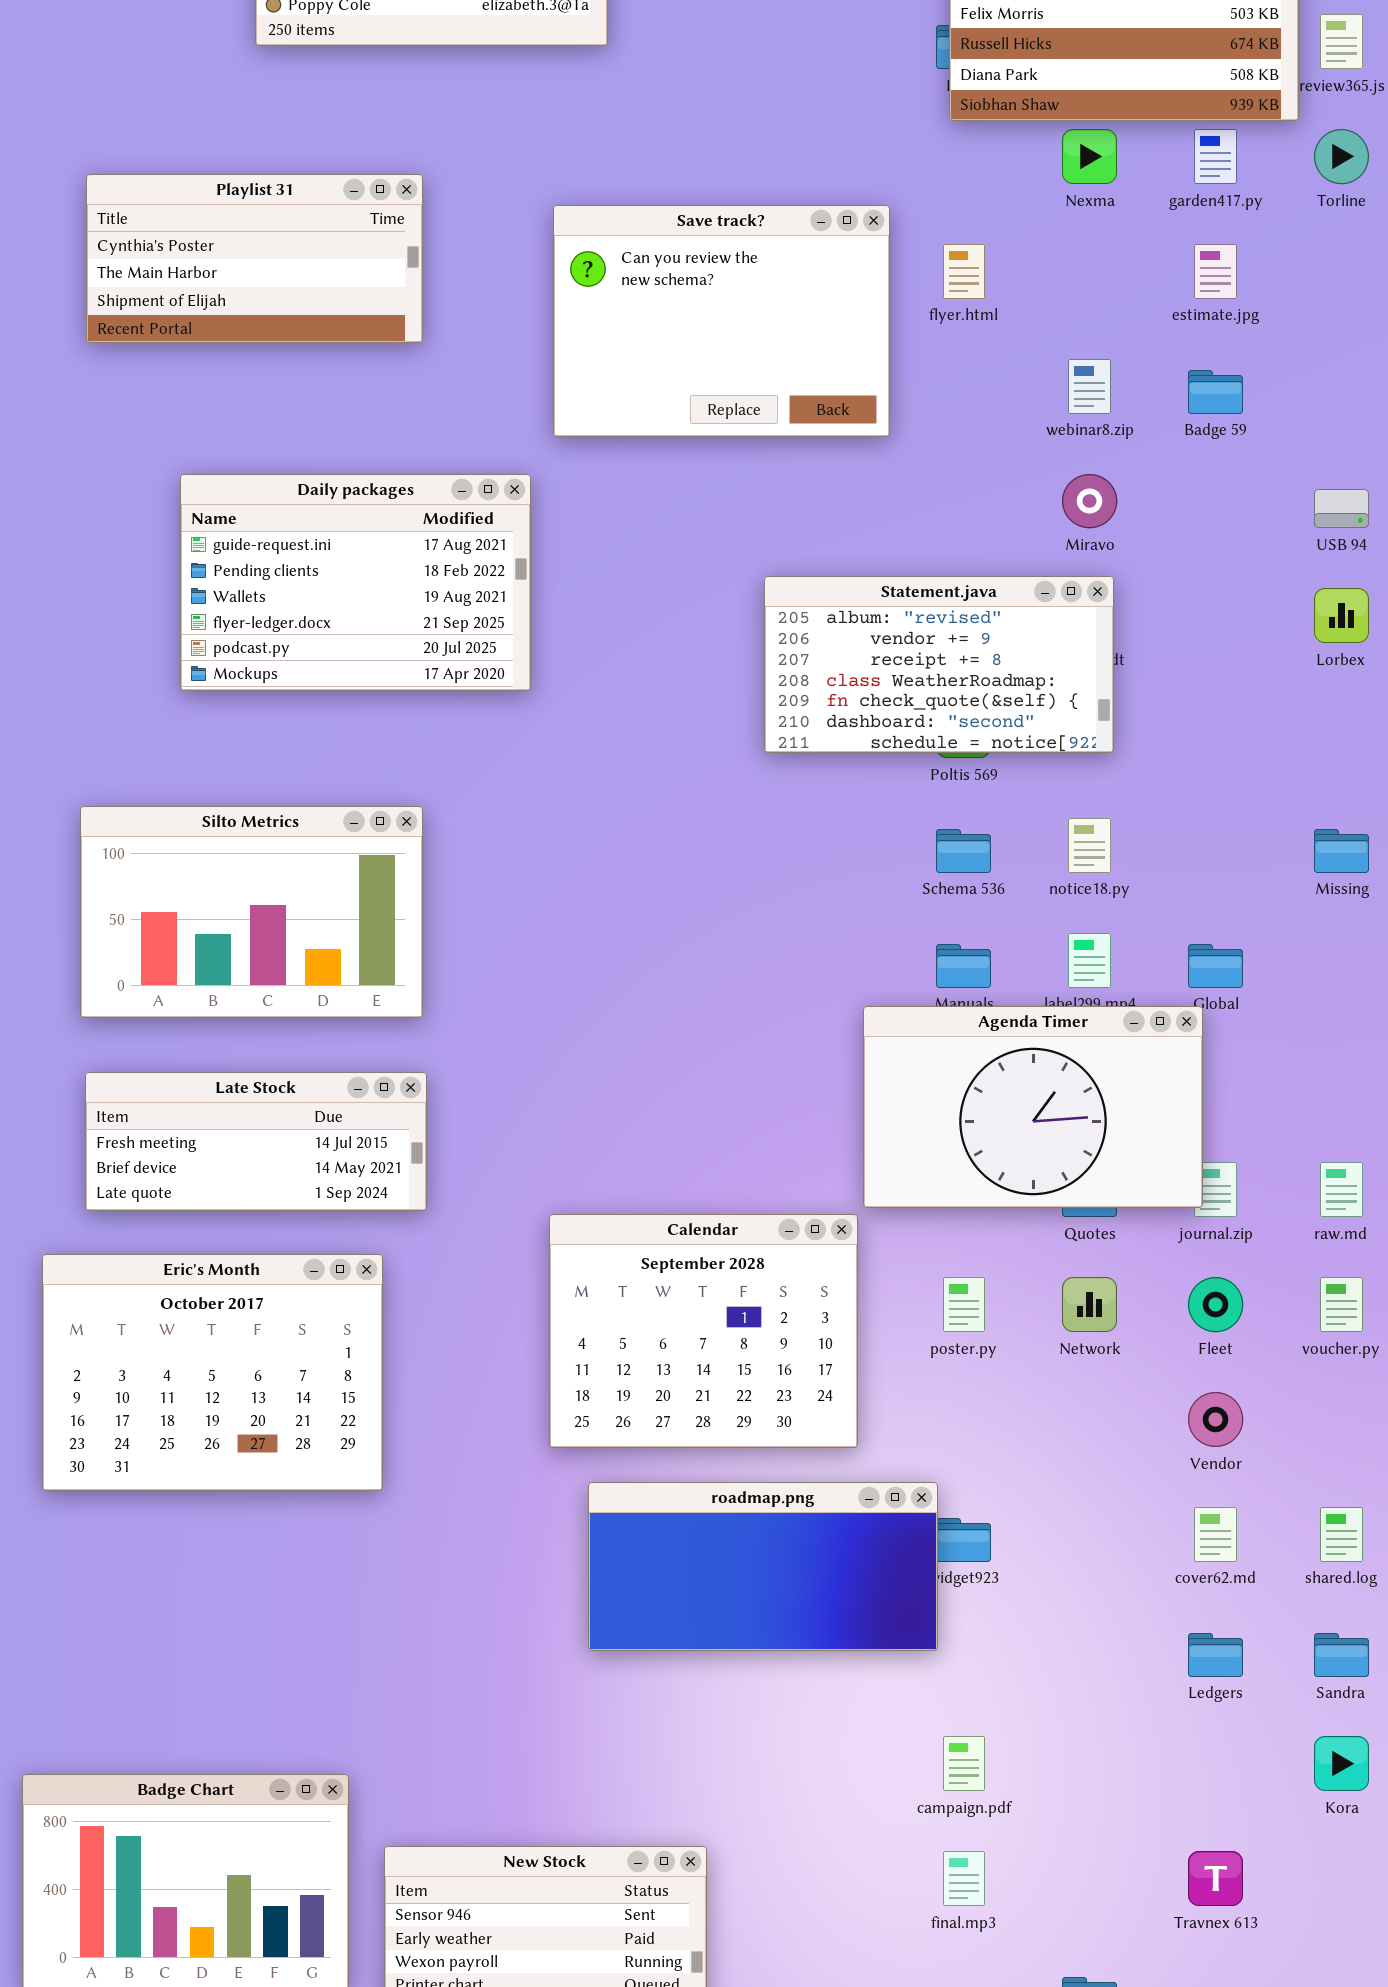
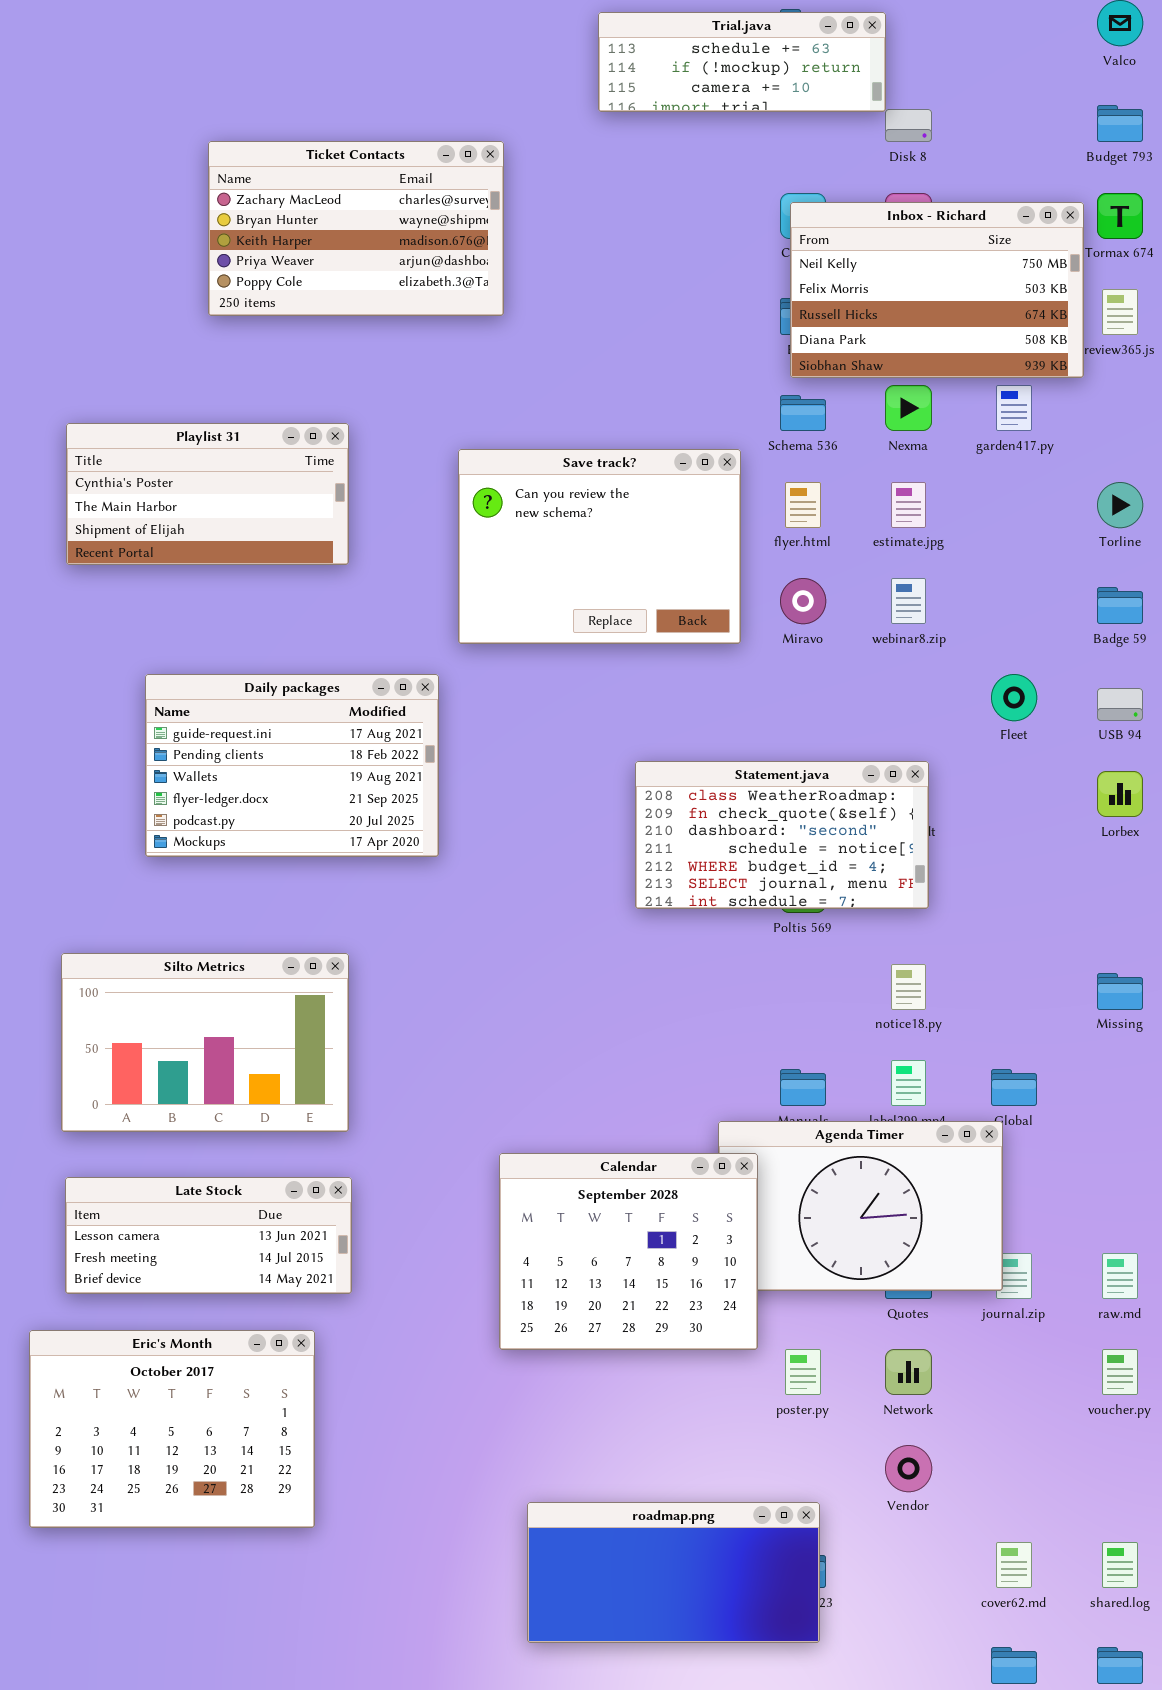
Torline: [1314,129,1369,184] -> [1097,482,1143,528], moved
estimate.jpg: [1194,244,1237,299] -> [891,482,926,528], moved
Badge 59: [1188,370,1243,414] -> [1097,587,1143,624], moved
Miravo: [1062,474,1117,528] -> [780,578,826,624], moved
Statement.java: [764,576,1114,753] -> [635,761,929,909], scrolled down 3 rows
Schema 536: [936,829,991,873] -> [780,395,826,431], moved
Late Stock: [85,1072,427,1211] -> [65,1177,352,1294], scrolled up 1 row
Calendar: [549,1214,858,1448] -> [499,1153,758,1350], moved
Fleet: [1188,1277,1243,1332] -> [991,674,1037,721], moved
Vendor: [1188,1392,1243,1447] -> [885,1445,932,1492], moved
roadmap.png: [588,1482,938,1651] -> [527,1502,820,1643], moved

